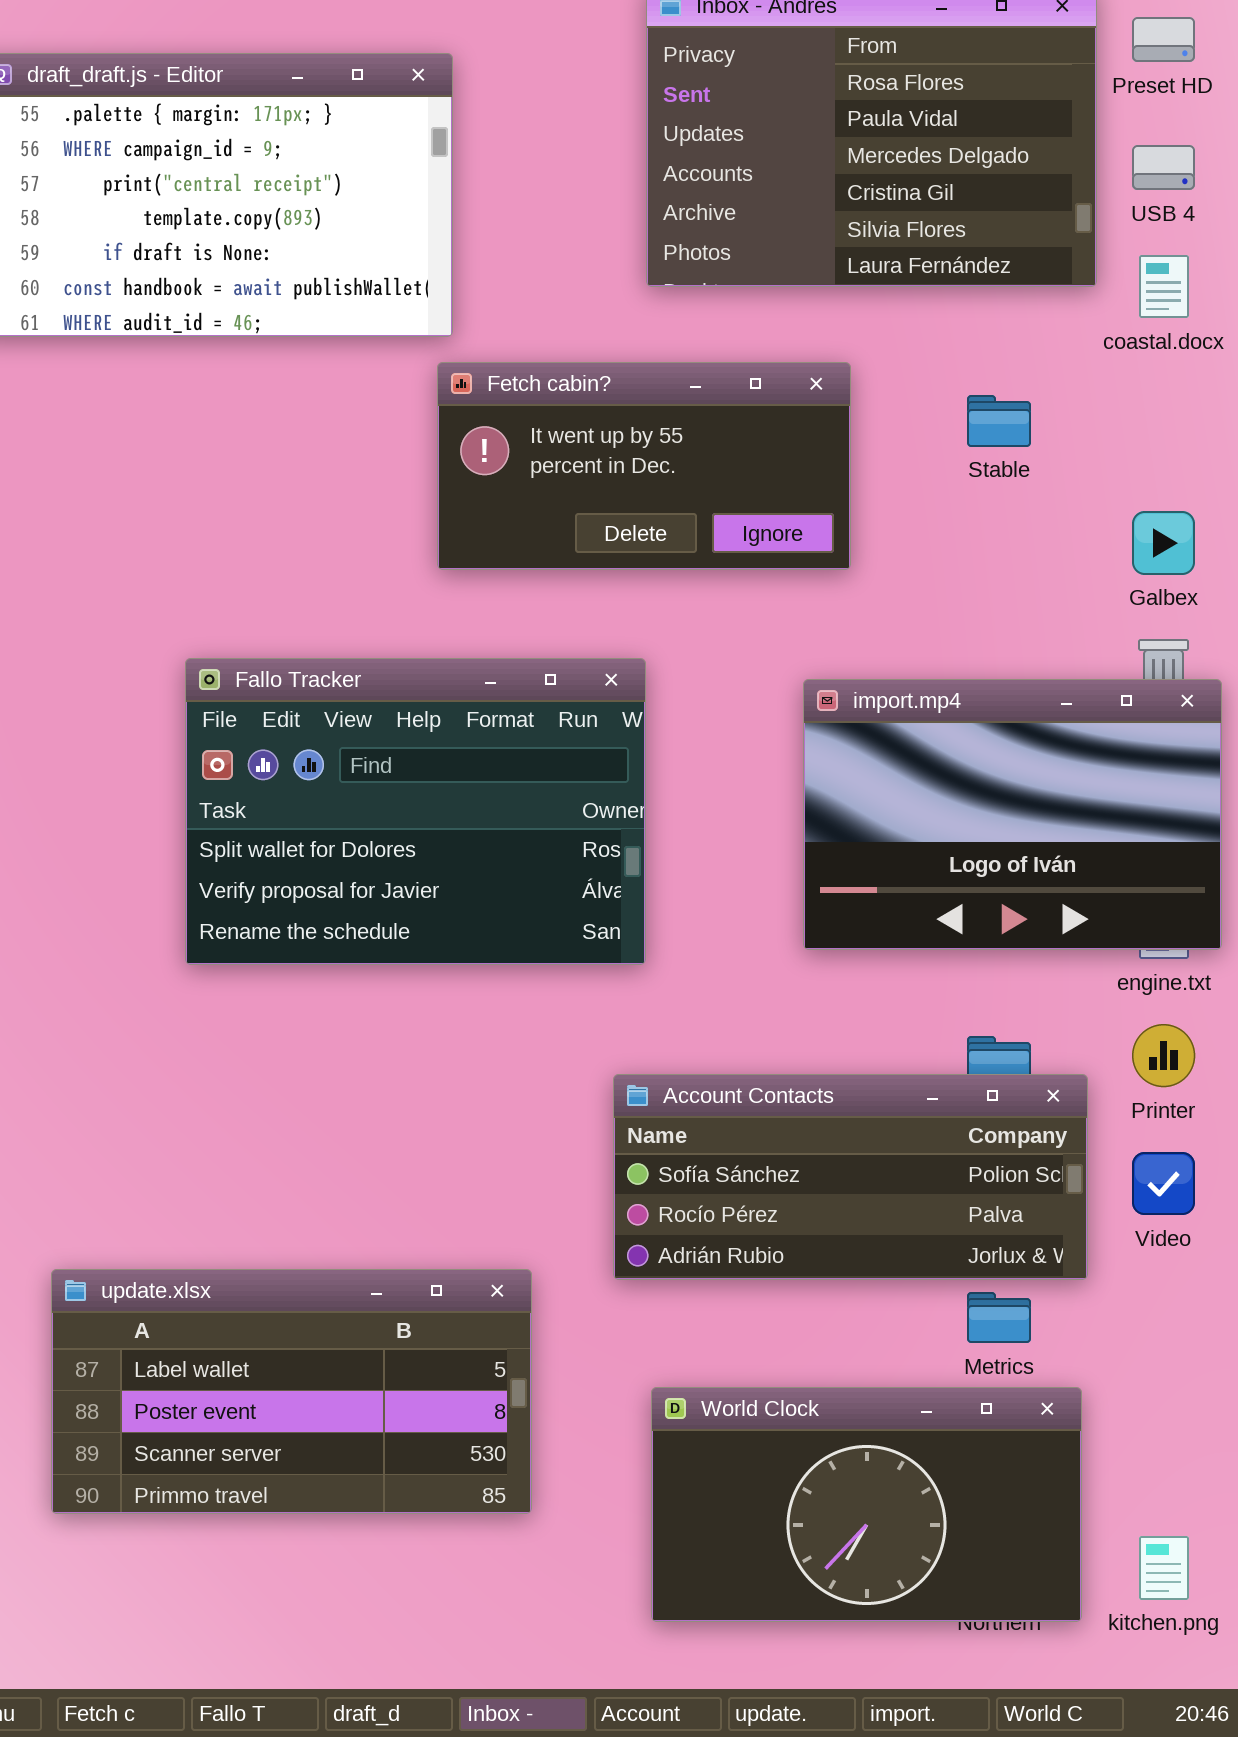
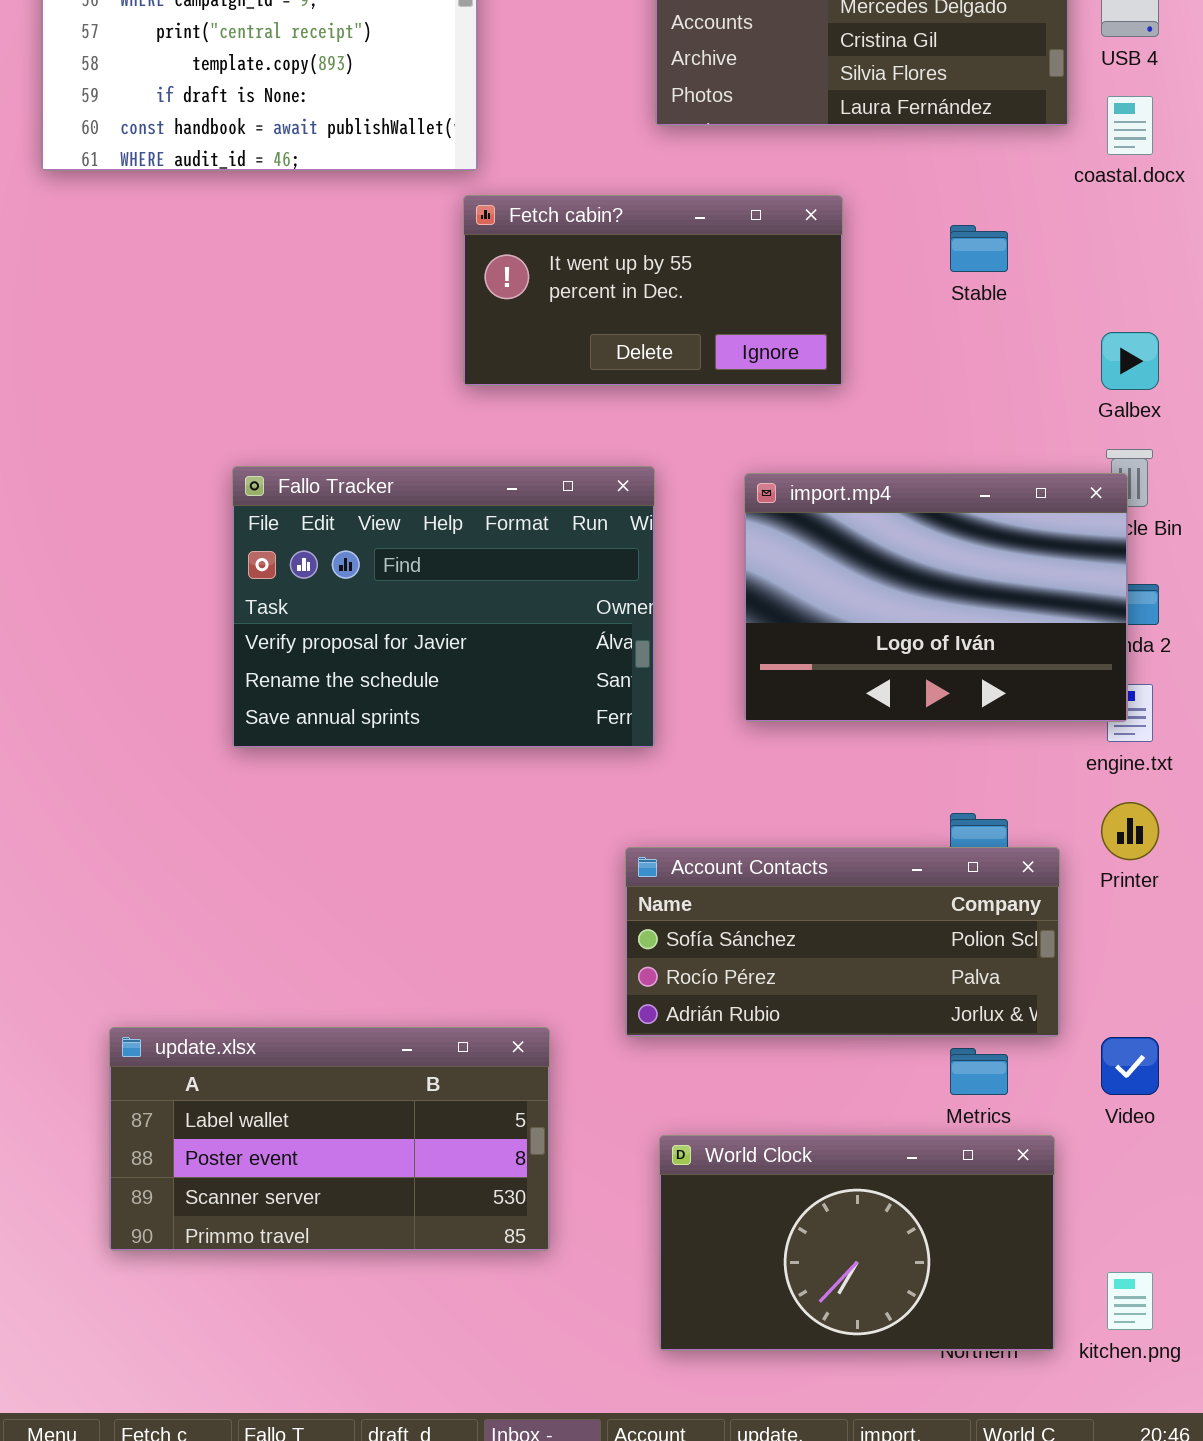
Fallo Tracker: [185,658,646,965] -> [232,466,655,748], scrolled down 1 row
import.mp4: [803,679,1222,950] -> [744,473,1128,722], moved
Video: [1132,1152,1195,1215] -> [1101,1037,1159,1095], moved

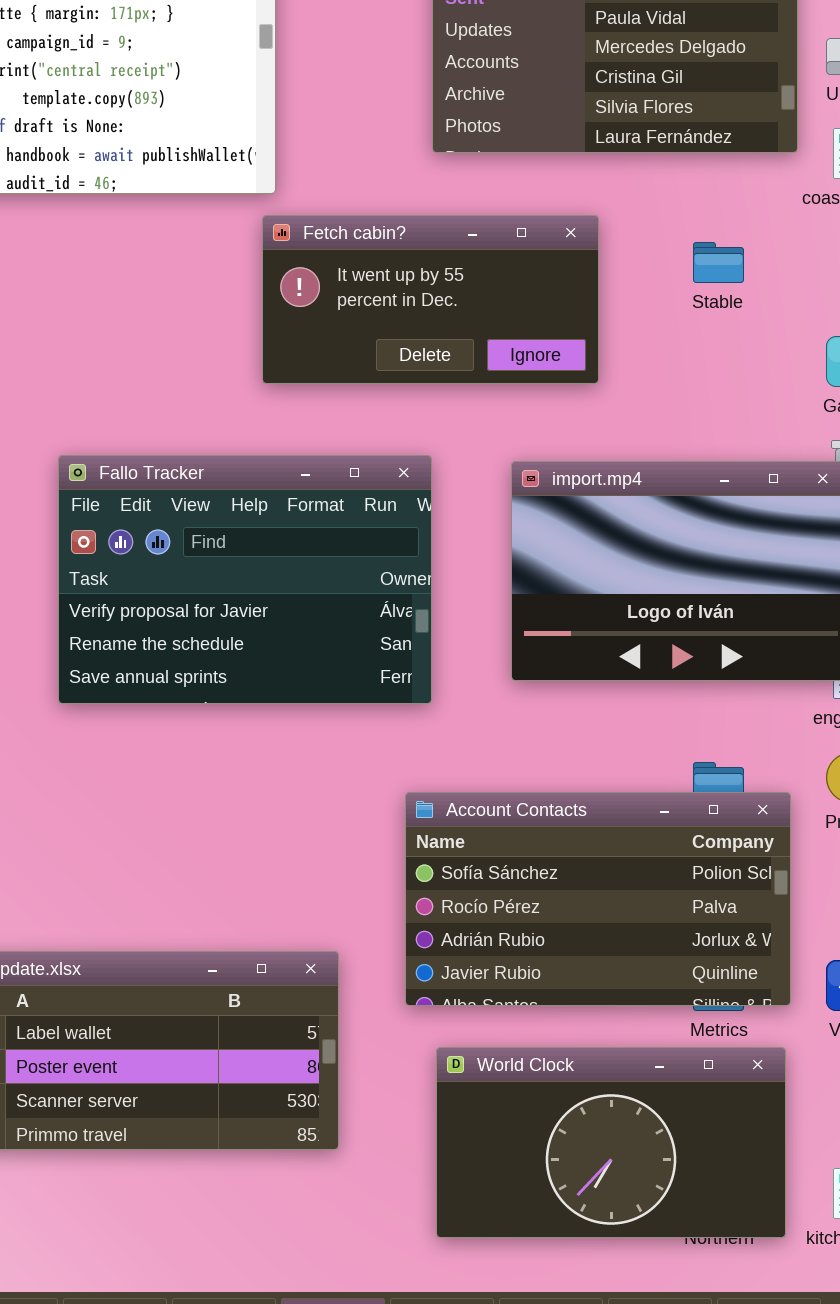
Account Contacts: [625,847,1060,1037] -> [405,792,791,1006], resized

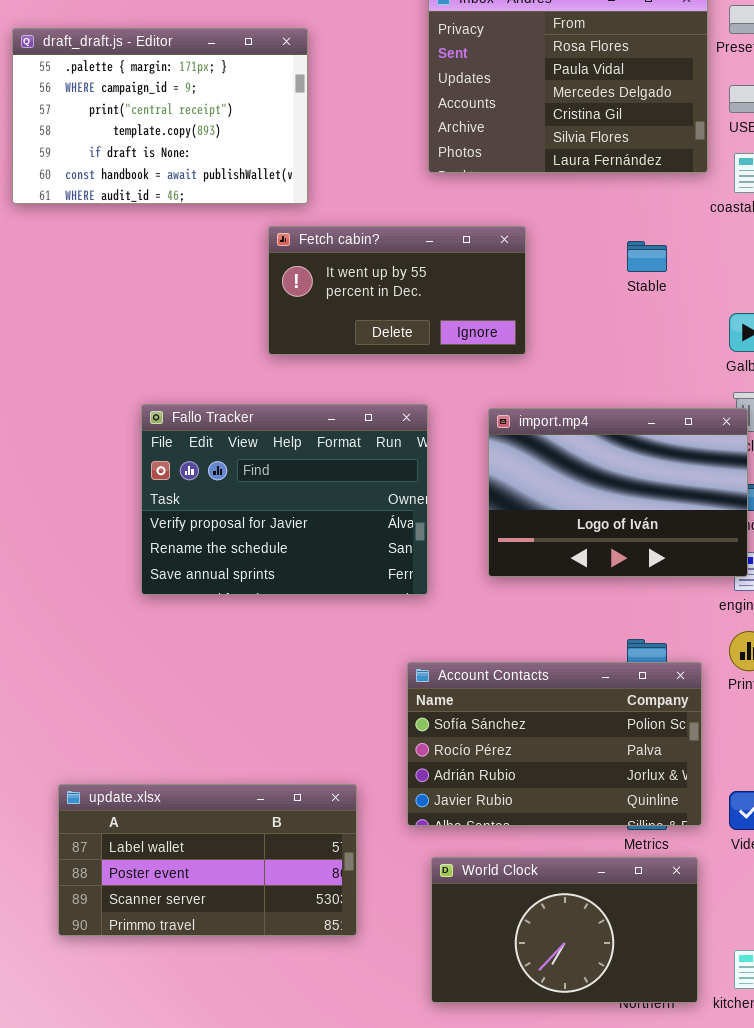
Fetch cabin?: [262,215,599,384] -> [268,226,526,355], moved

